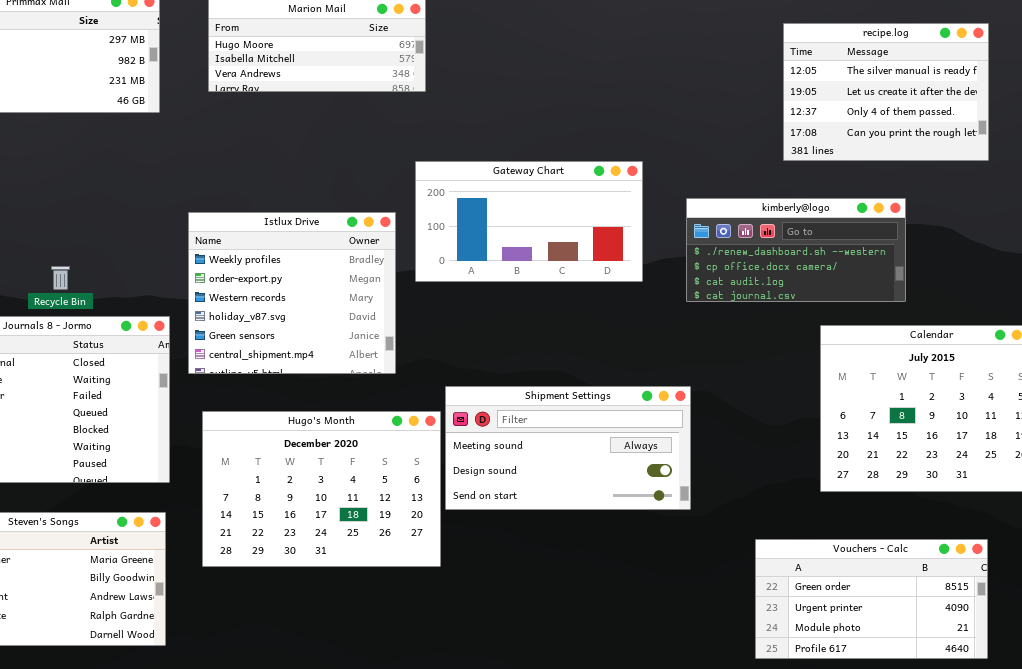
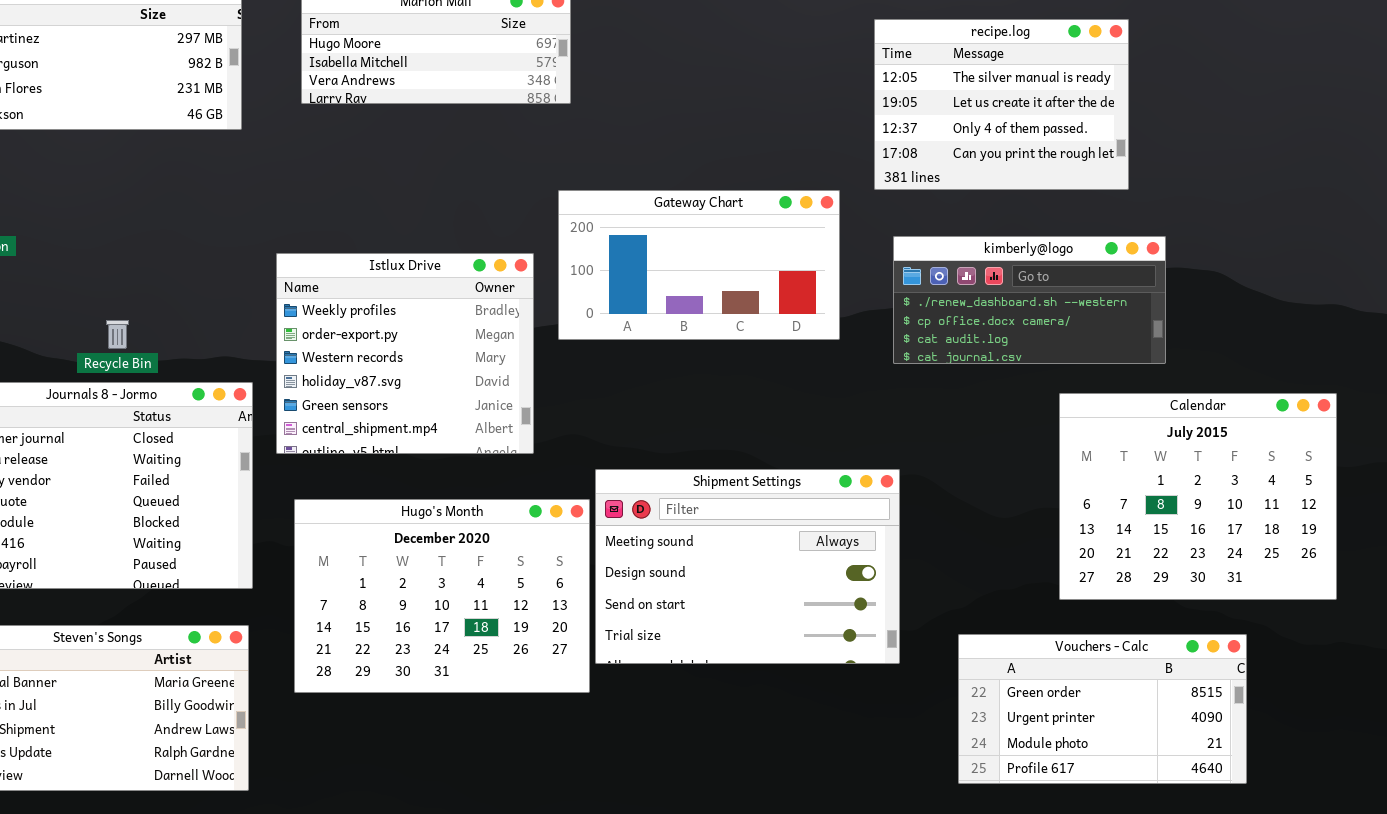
recipe.log: [783,23,989,161] -> [874,19,1129,190], moved
Shipment Settings: [445,386,691,510] -> [595,469,900,664], resized
Vouchers - Calc: [755,539,988,659] -> [958,634,1247,784], moved

